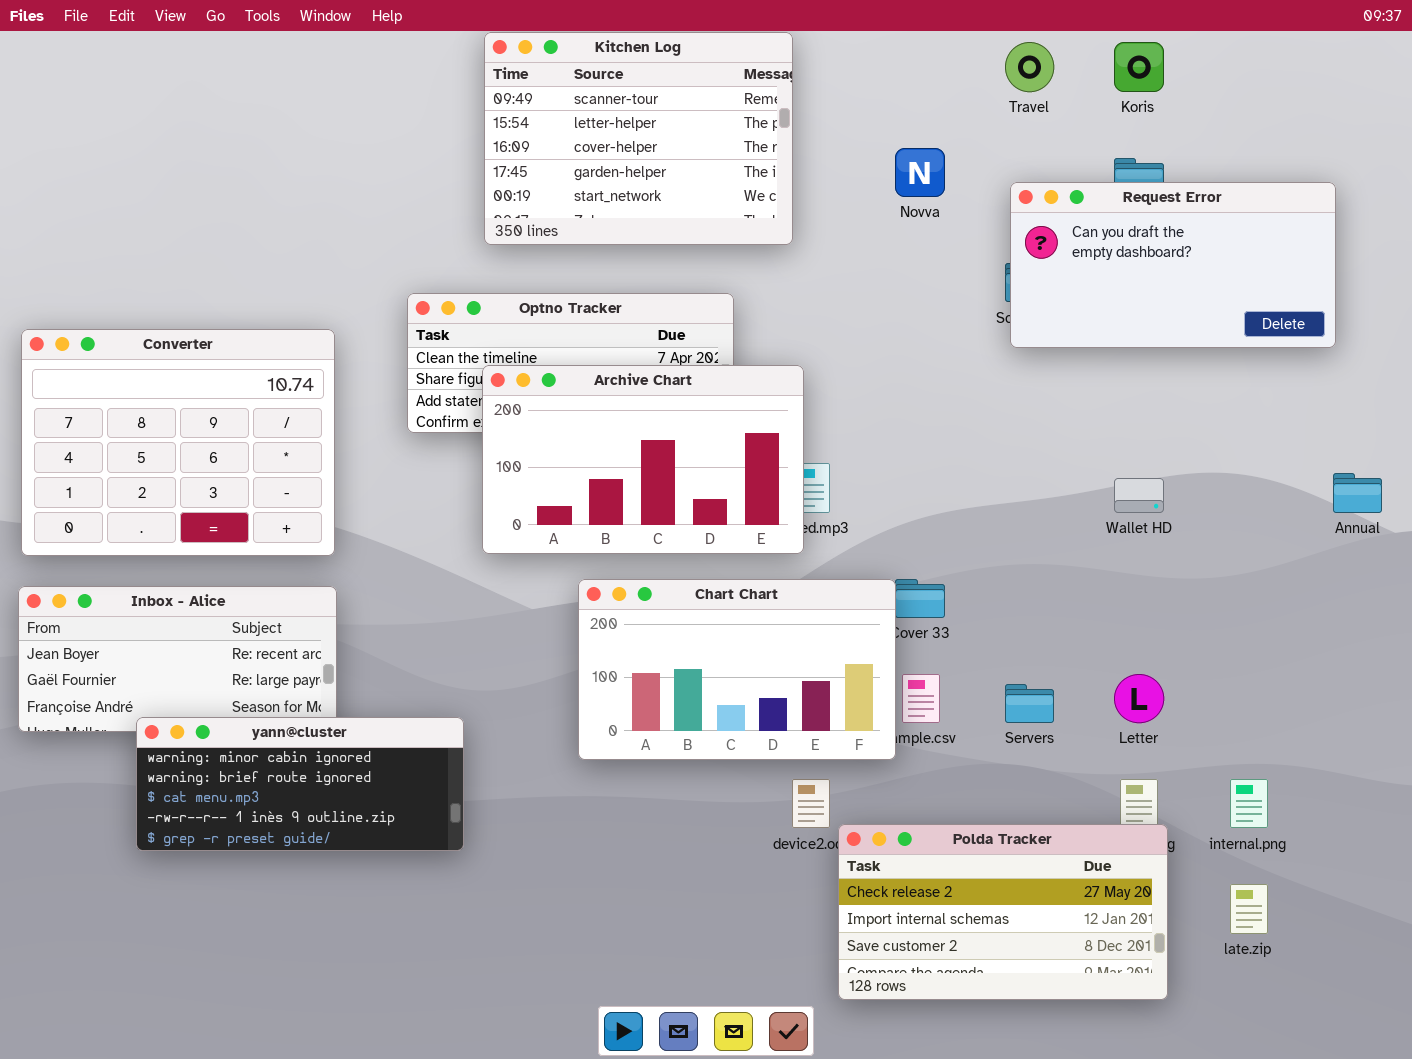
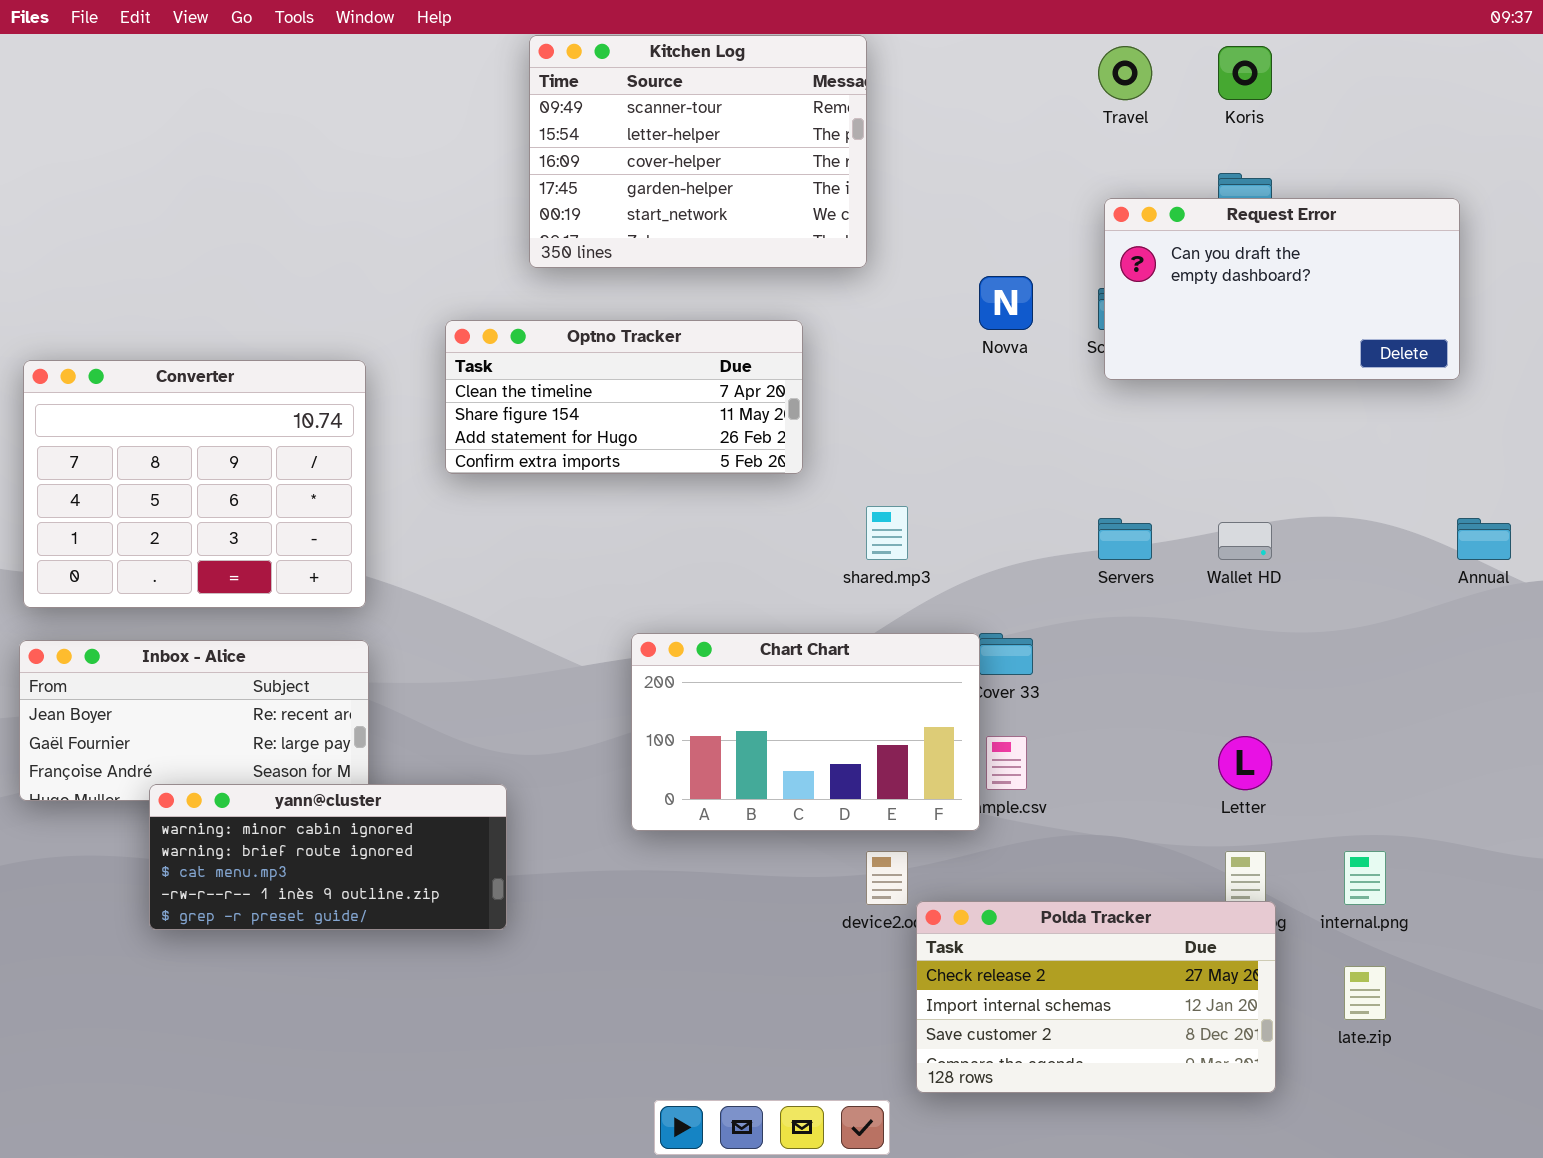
Novva: [895,148,945,197] -> [979,276,1033,330], moved
Archive Chart: [482,365,804,554] -> none, closed
Servers: [1005,684,1054,723] -> [1098,518,1152,560], moved

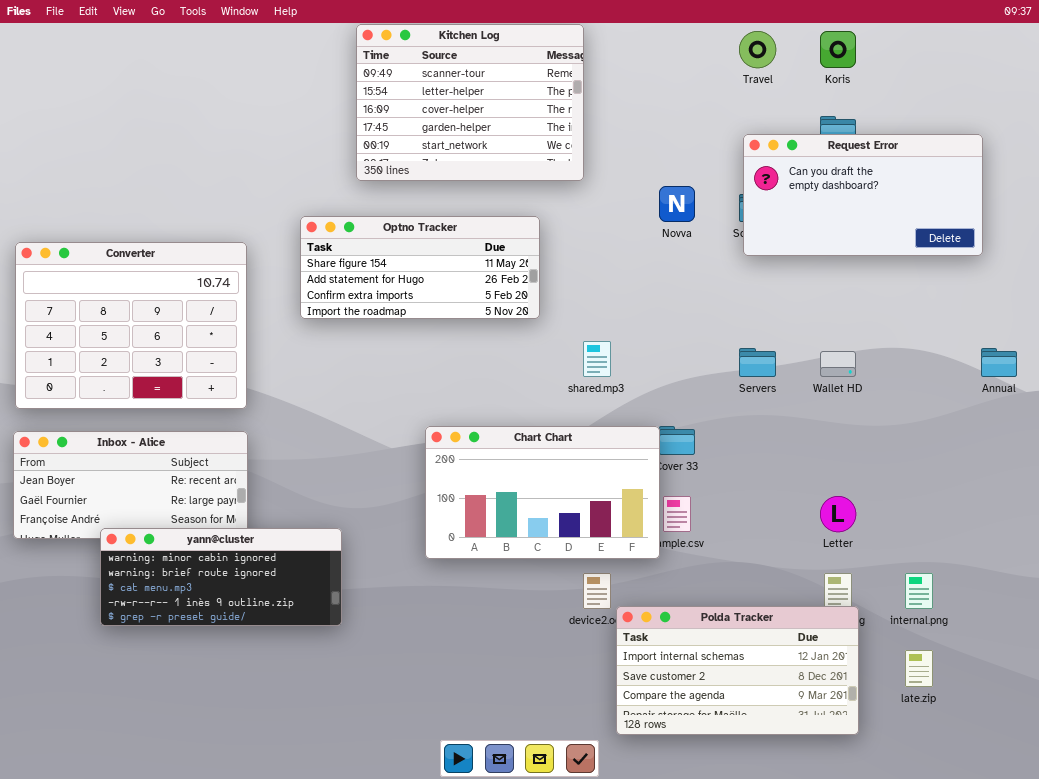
Optno Tracker: [445,320,803,474] -> [300,216,540,319], scrolled down 1 row
Polda Tracker: [916,901,1276,1093] -> [616,606,859,735], scrolled down 1 row

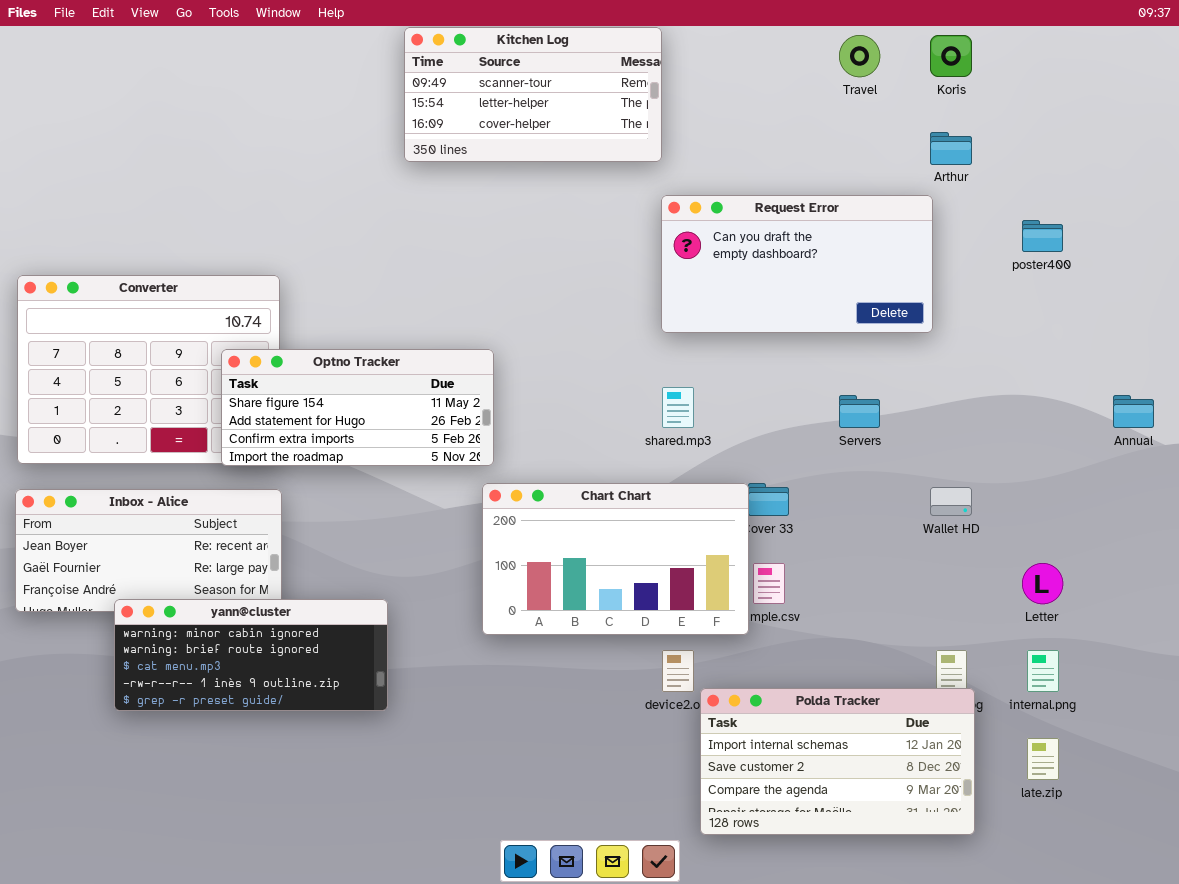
Kitchen Log: [356,24,584,181] -> [404,27,662,162], resized
Request Error: [743,134,983,256] -> [661,195,933,333], moved
Optno Tracker: [300,216,540,319] -> [221,349,494,466], moved
Wallet HD: [820,351,856,377] -> [930,487,972,516], moved
Letter: [820,496,856,532] -> [1022,563,1063,604], moved

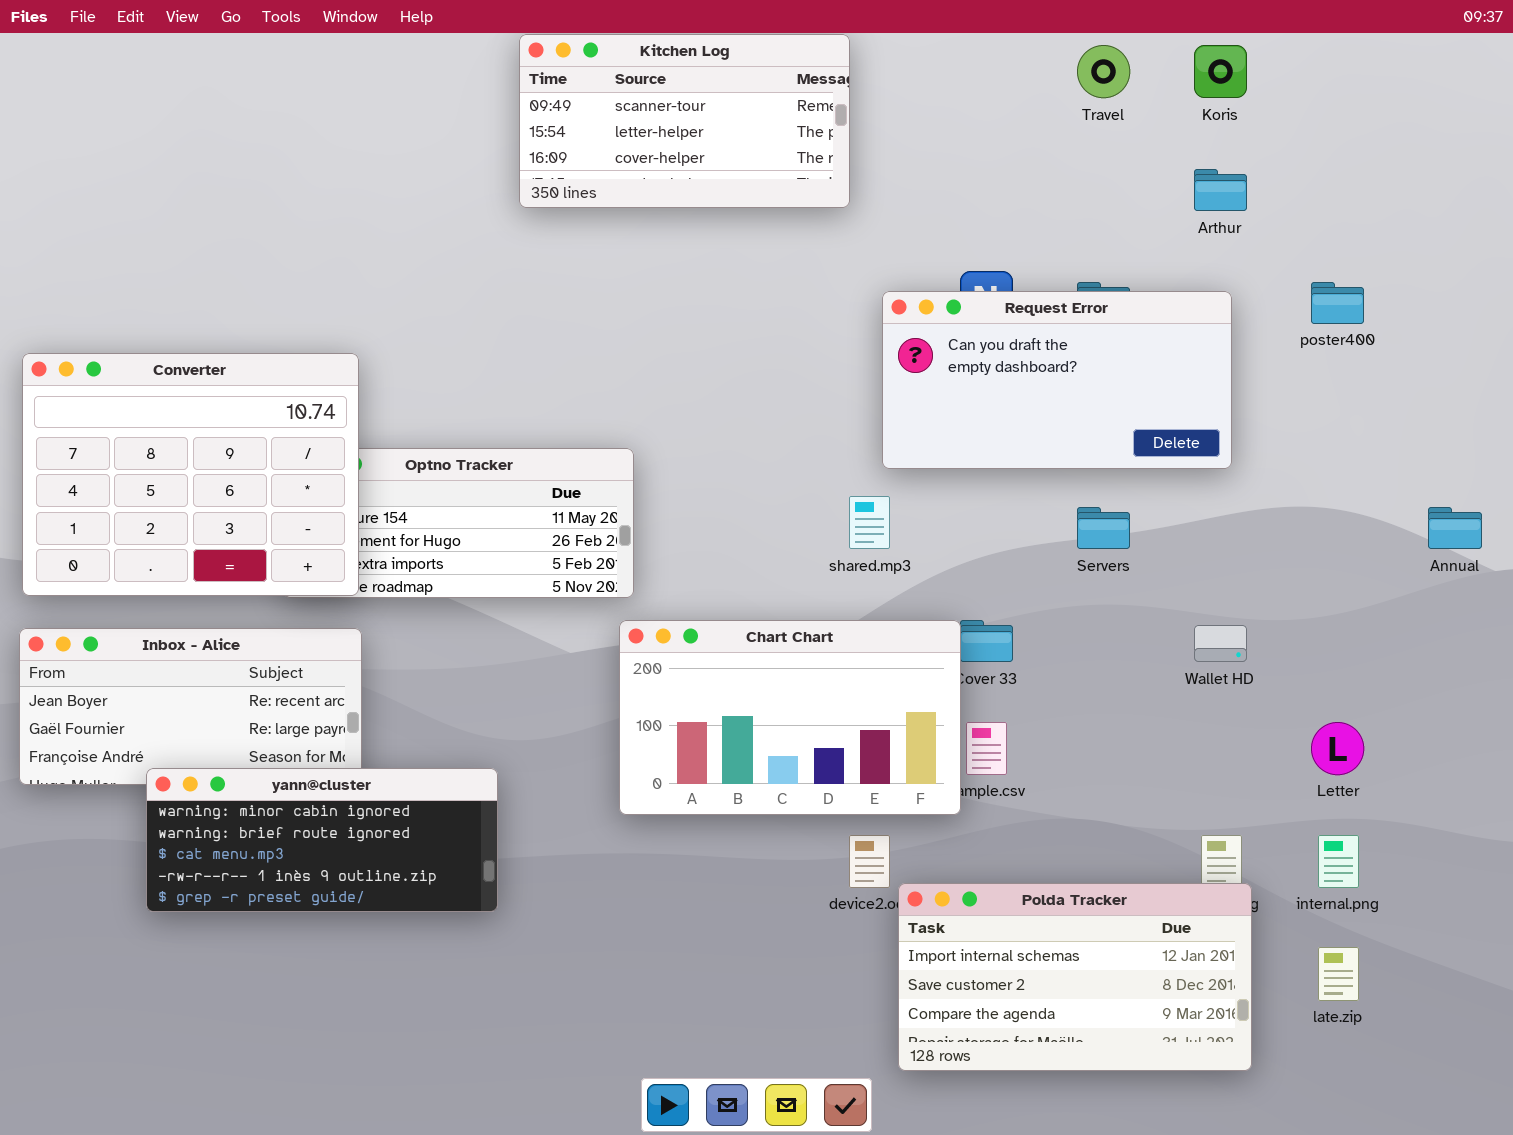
Request Error: [661,195,933,333] -> [882,291,1232,469], moved
Converter: [17,275,280,464] -> [22,353,359,596], raised

